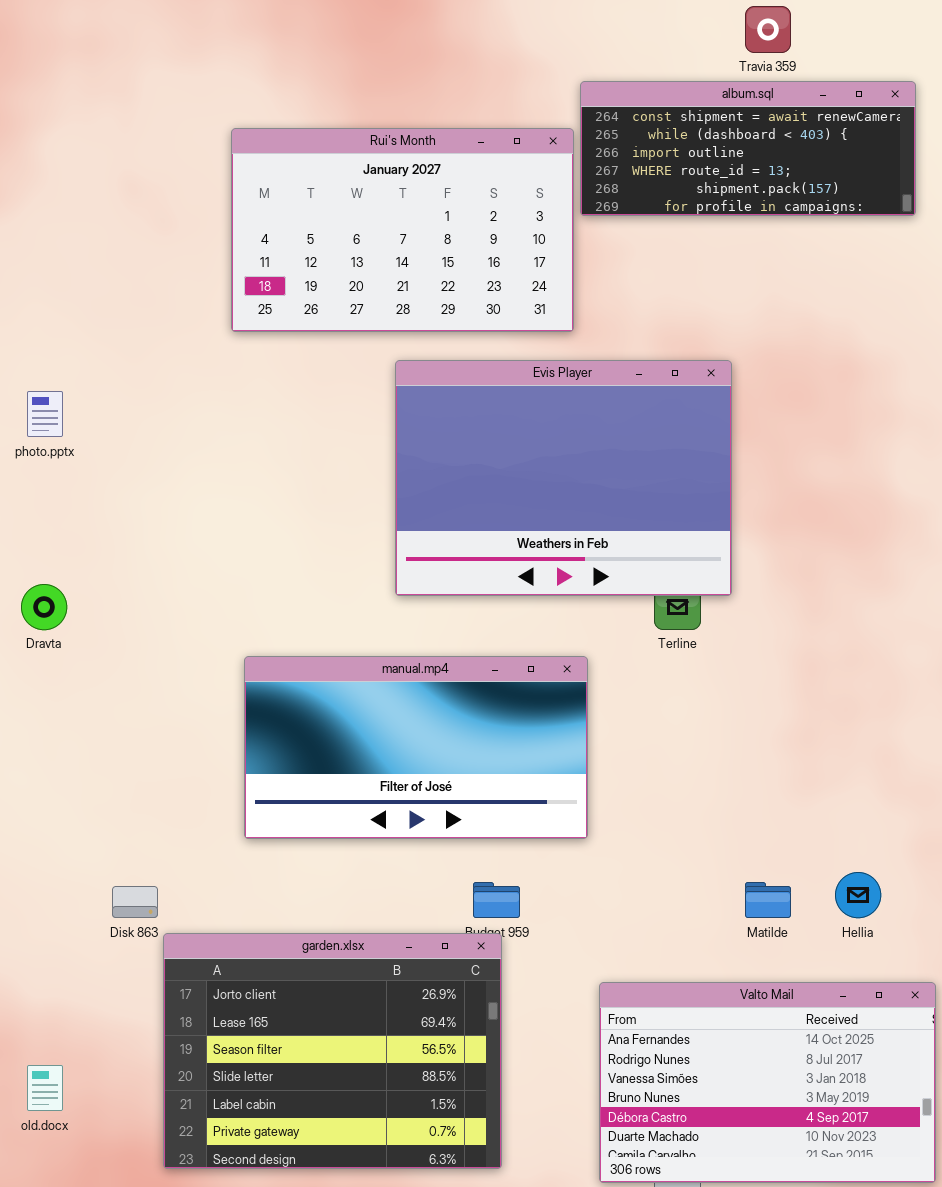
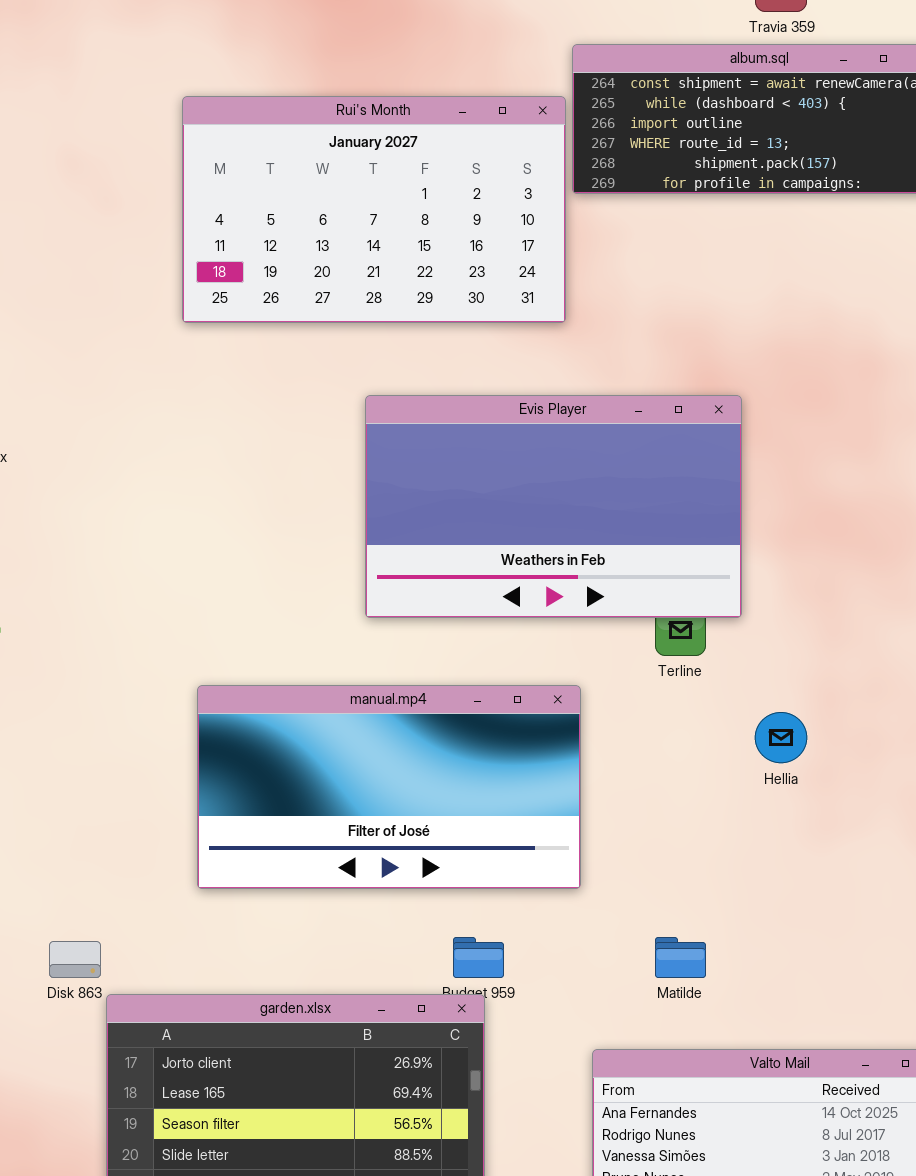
Evis Player: [395,360,732,596] -> [365,395,742,618], resized
Hellia: [835,872,881,918] -> [755,712,807,763], moved
Matilde: [745,882,791,918] -> [655,937,706,978], moved

